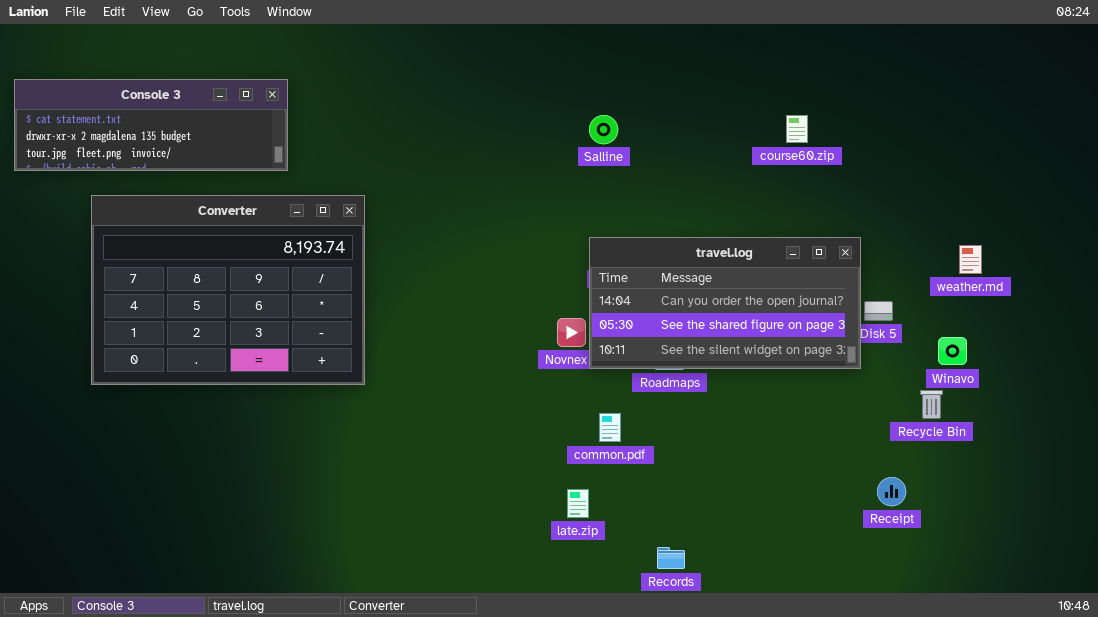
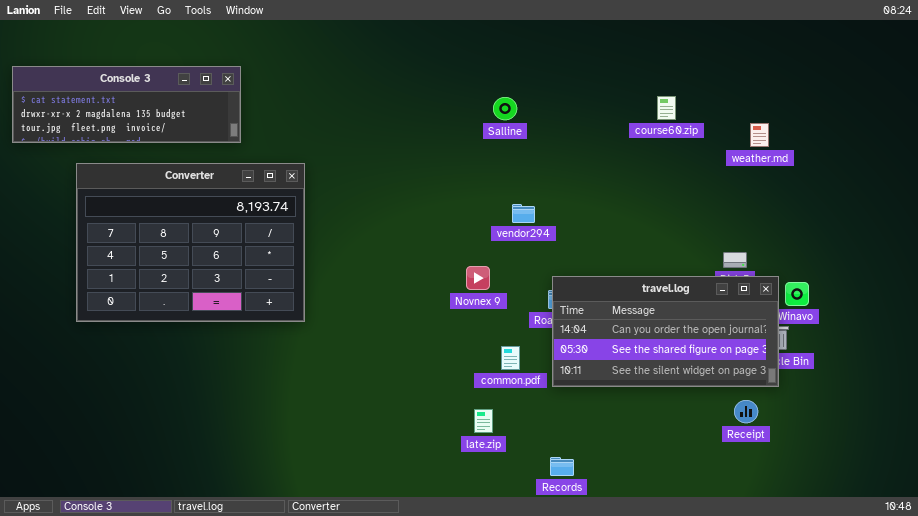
travel.log: [589,237,861,369] -> [552,276,779,387], moved
weather.md: [959,245,982,274] -> [750,123,769,147], moved

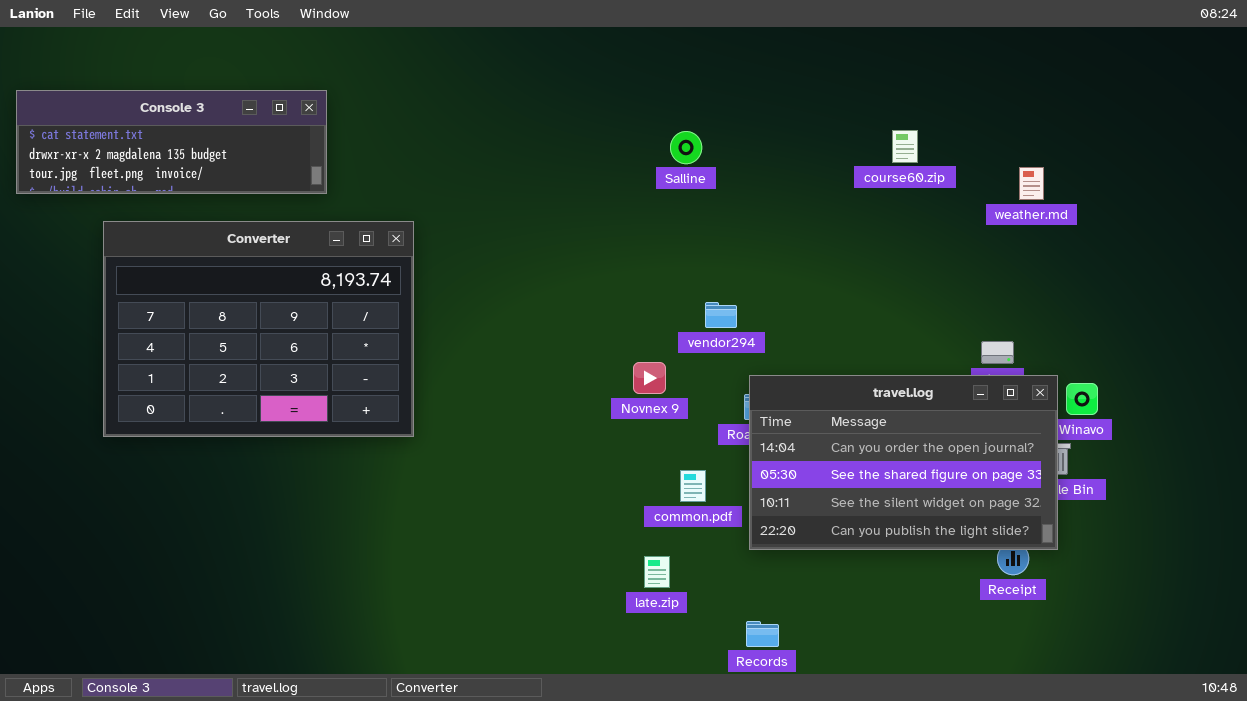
vendor294: [512,204,535,223] -> [705,302,737,328], moved
travel.log: [552,276,779,387] -> [749,375,1058,550], resized

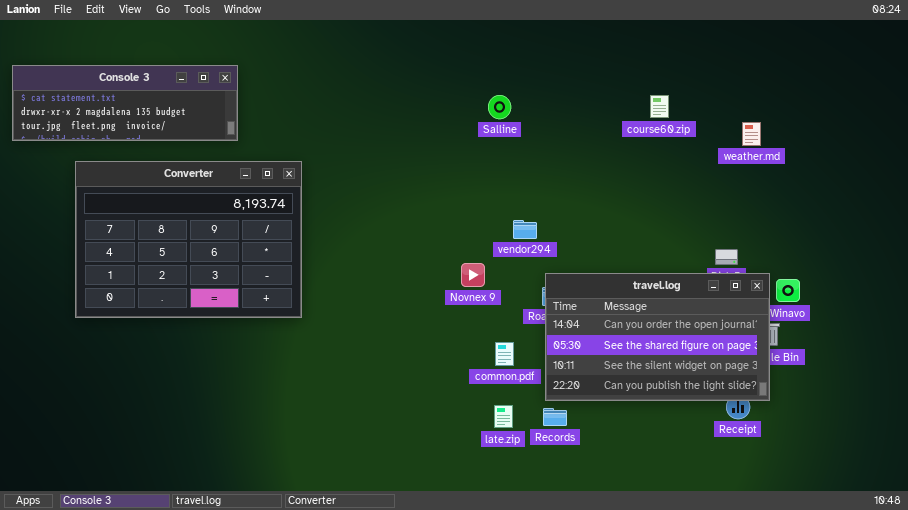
late.zip: [644,556,670,588] -> [494,405,513,428], moved
Records: [746,621,779,647] -> [543,408,567,426], moved

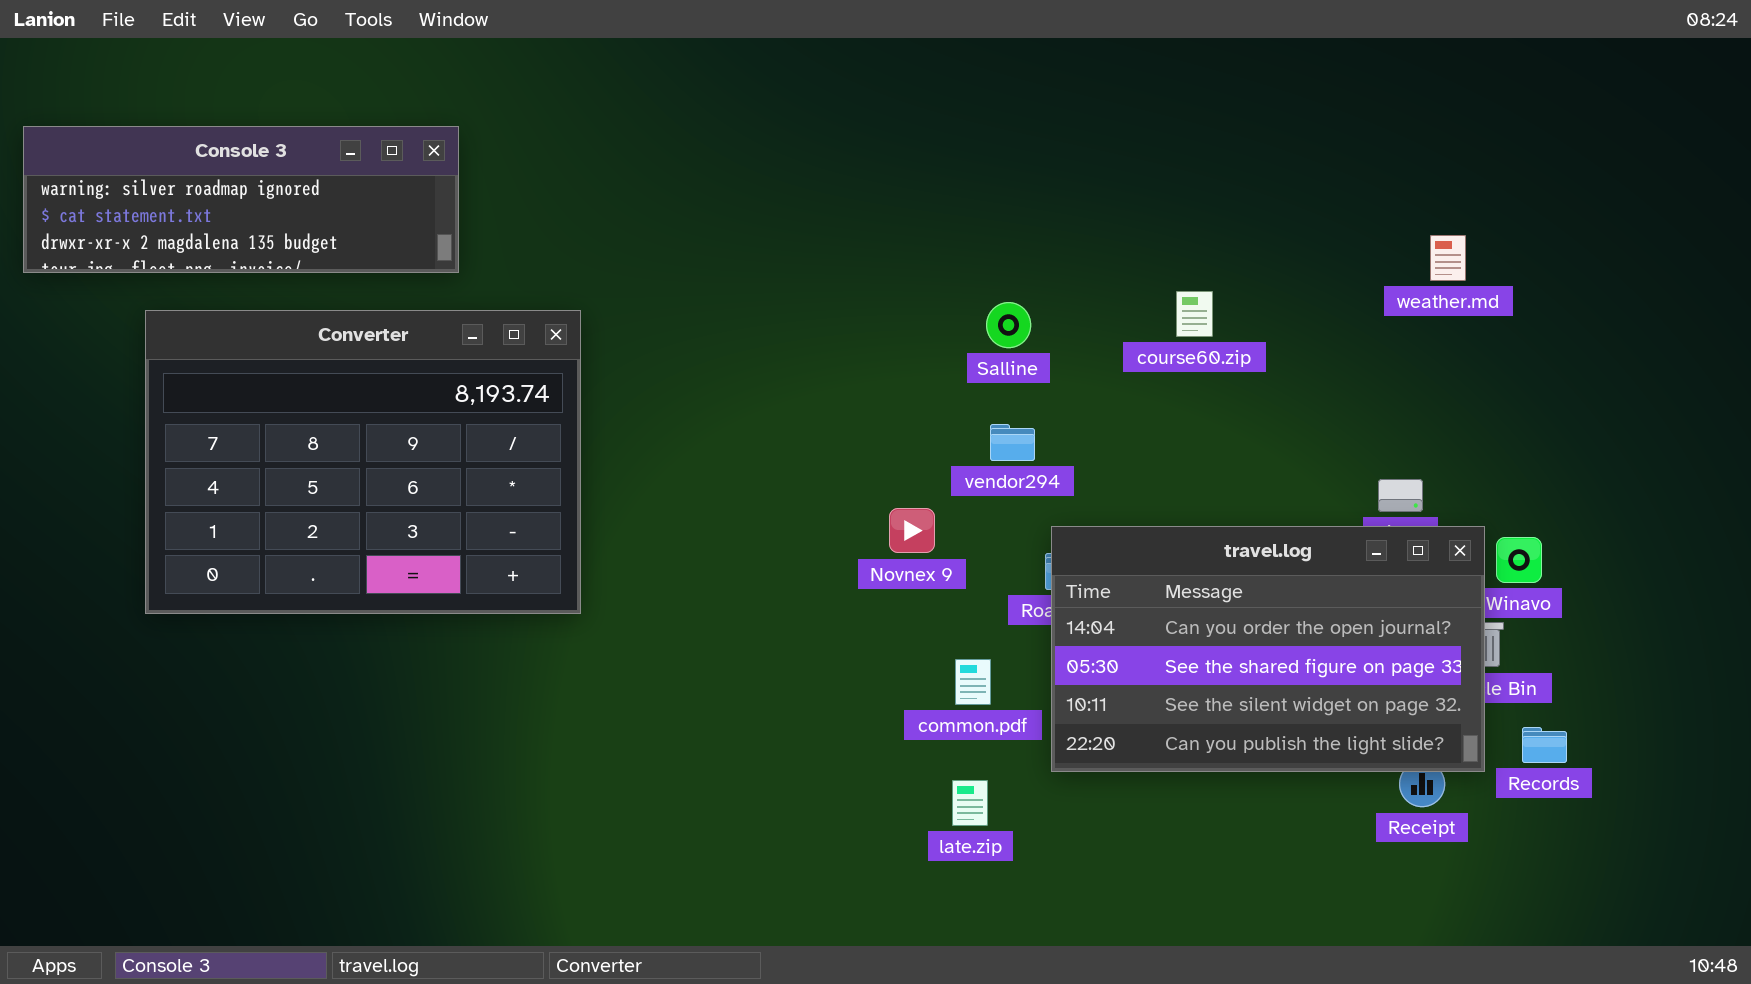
Console 3: [12,65,238,141] -> [23,126,459,273], scrolled up 1 row
course60.zip: [650,95,669,118] -> [1176,291,1213,337], moved
Salline: [488,95,511,119] -> [986,302,1031,348], moved
Records: [543,408,567,426] -> [1522,727,1567,763], moved

